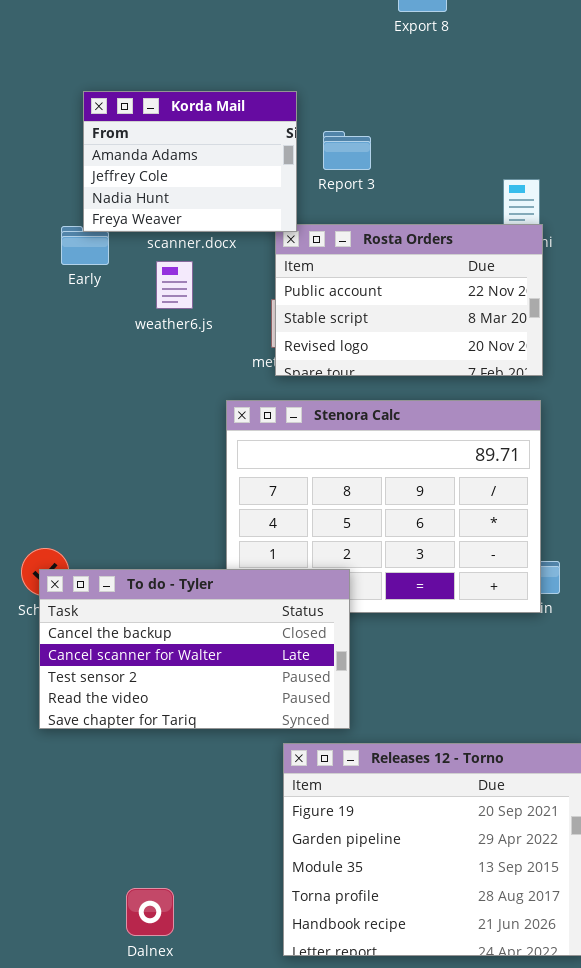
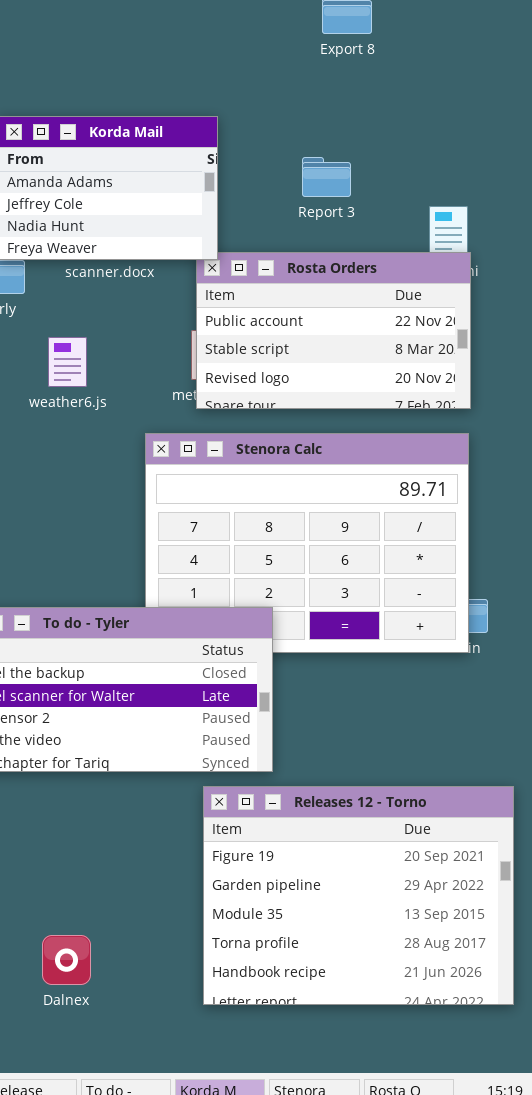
Report 3: [323,131,371,170] -> [302,157,351,197], moved
weather6.js: [156,261,193,309] -> [48,337,87,387], moved

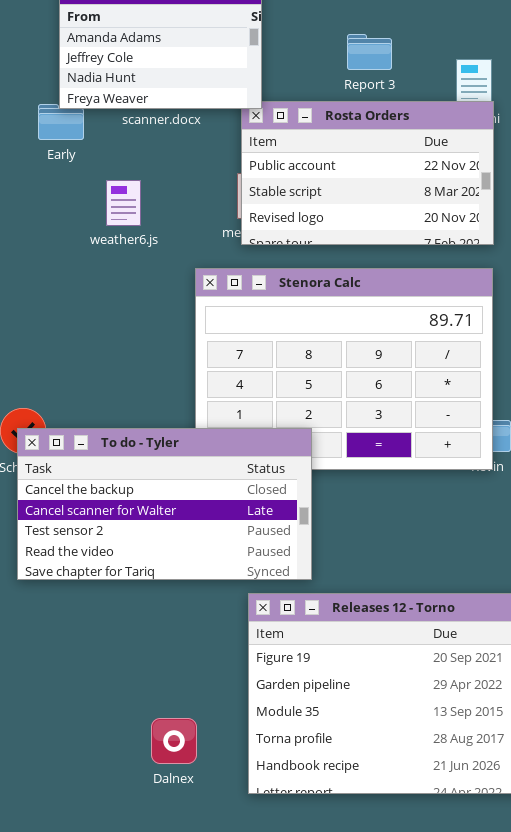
Report 3: [302,157,351,197] -> [347,34,392,70], moved
Dalnex: [42,935,91,985] -> [151,718,197,764], moved

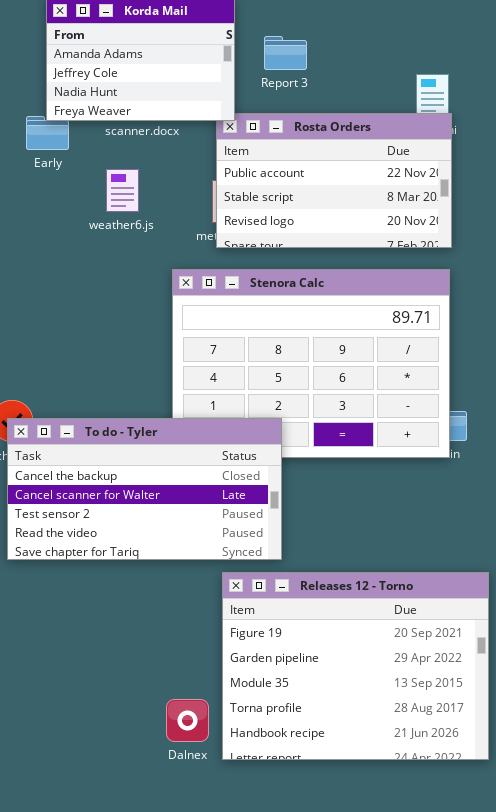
Report 3: [347,34,392,70] -> [264,36,307,70], moved
weather6.js: [106,180,141,226] -> [106,169,139,212], moved
Dalnex: [151,718,197,764] -> [166,699,209,742], moved

